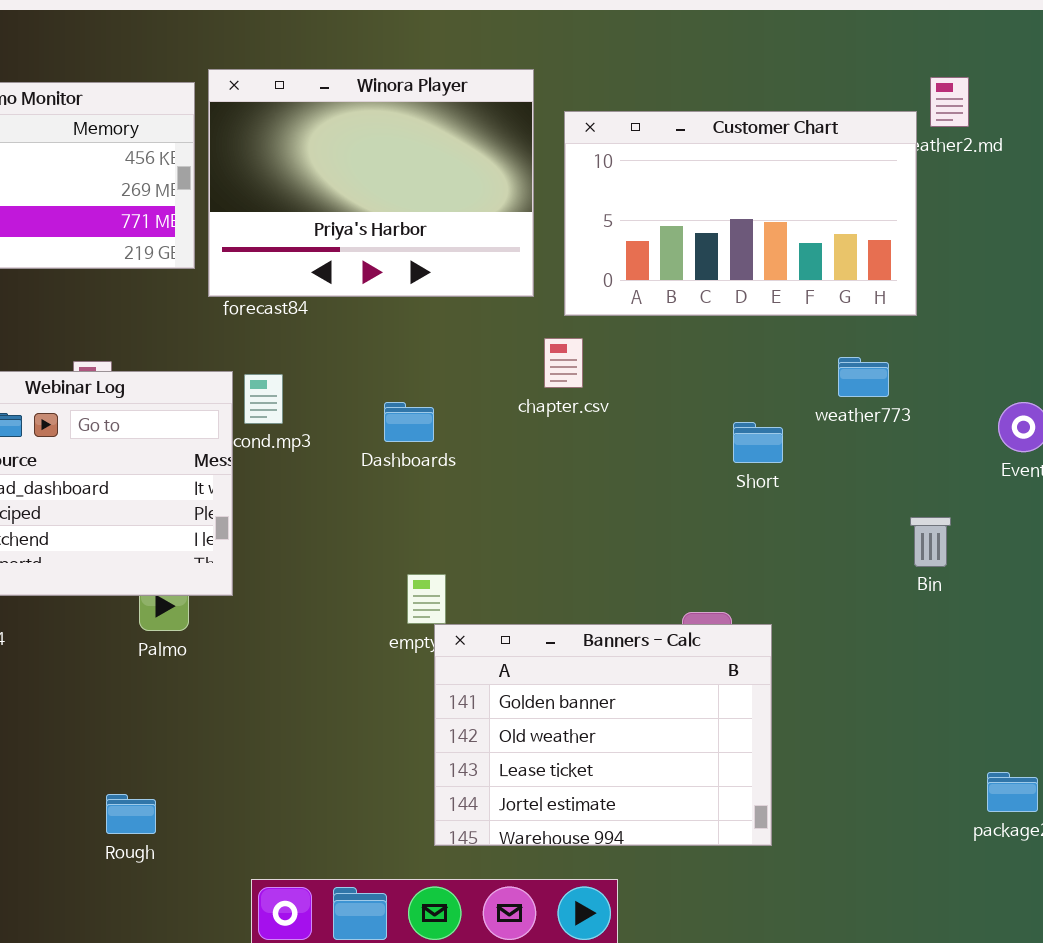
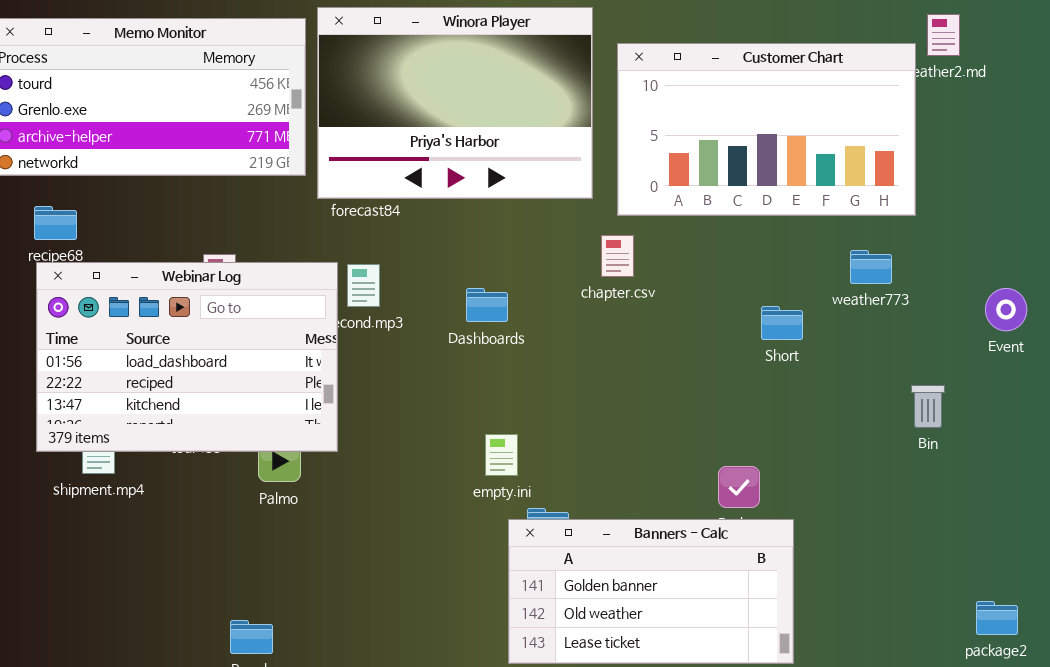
Banners - Calc: [434,624,772,846] -> [508,519,794,664], resized

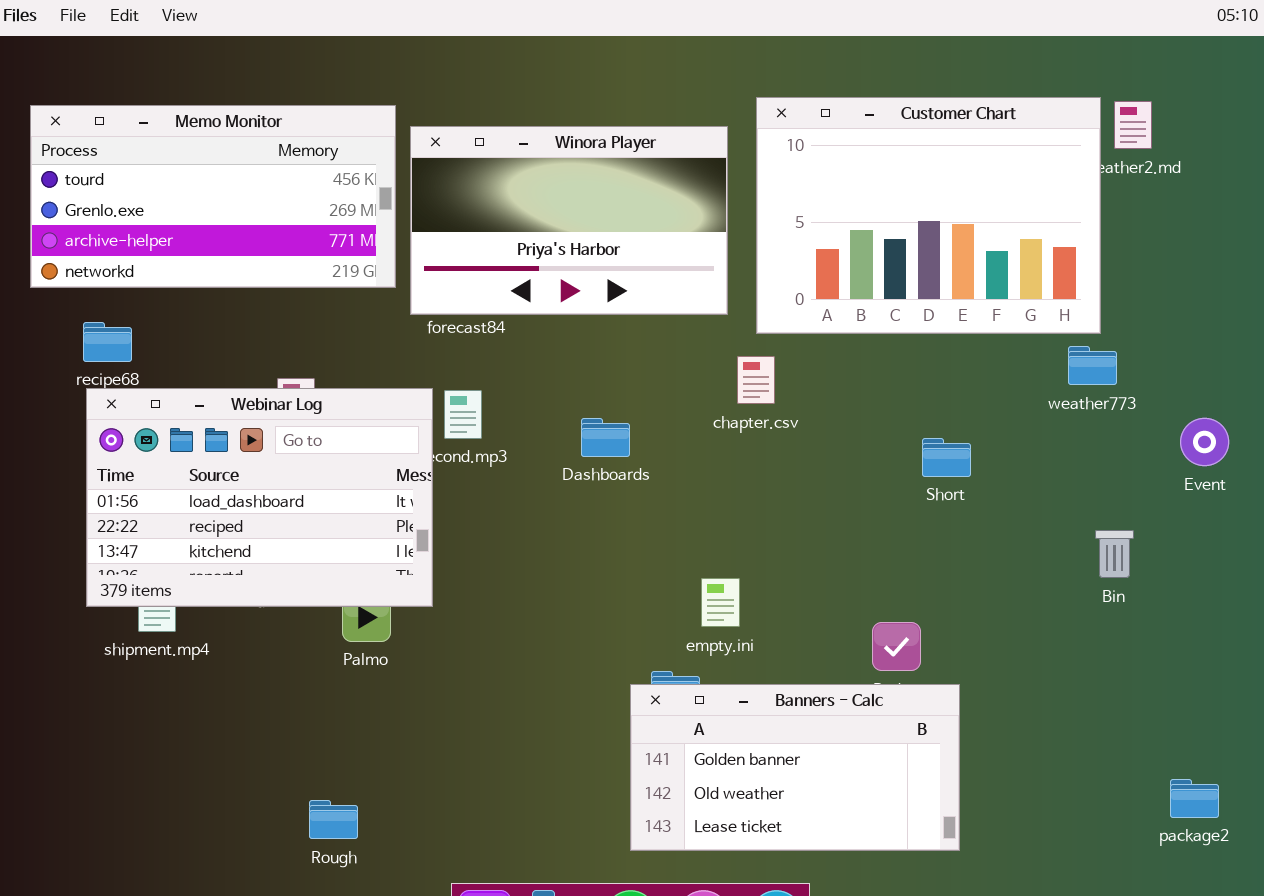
Winora Player: [317,7,593,199] -> [410,126,728,315], resized
Customer Chart: [617,43,916,216] -> [756,97,1101,334], resized
weather773: [850,250,892,284] -> [1068,346,1117,385], moved
empty.ini: [485,434,518,476] -> [701,578,740,627], moved

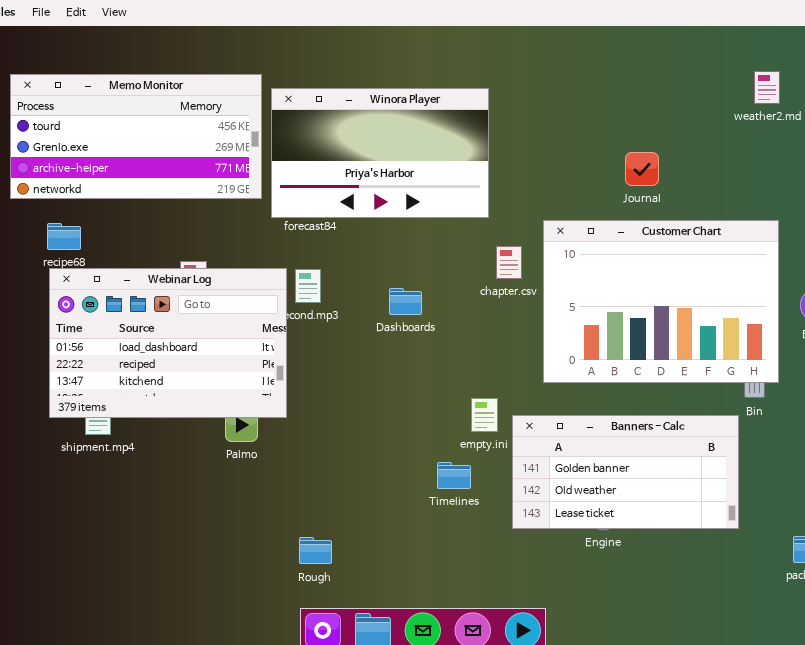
Customer Chart: [756,97,1101,334] -> [543,220,779,383], moved
Banners - Calc: [630,684,960,851] -> [512,415,739,529], moved
Rough: [309,800,358,839] -> [299,537,332,564], moved

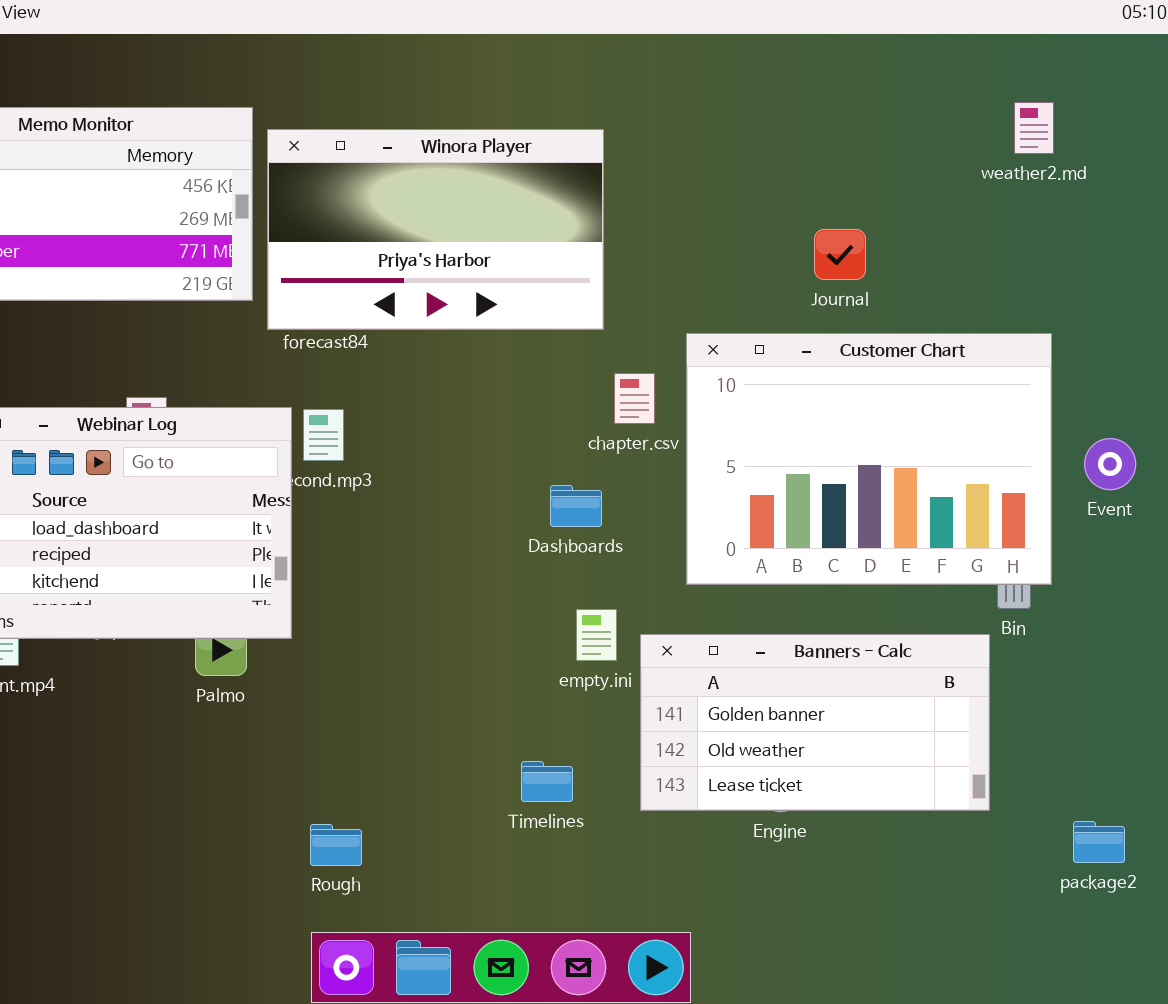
Dashboards: [389,288,422,315] -> [550,485,602,527], moved
Timelines: [437,462,471,489] -> [521,761,573,802], moved

